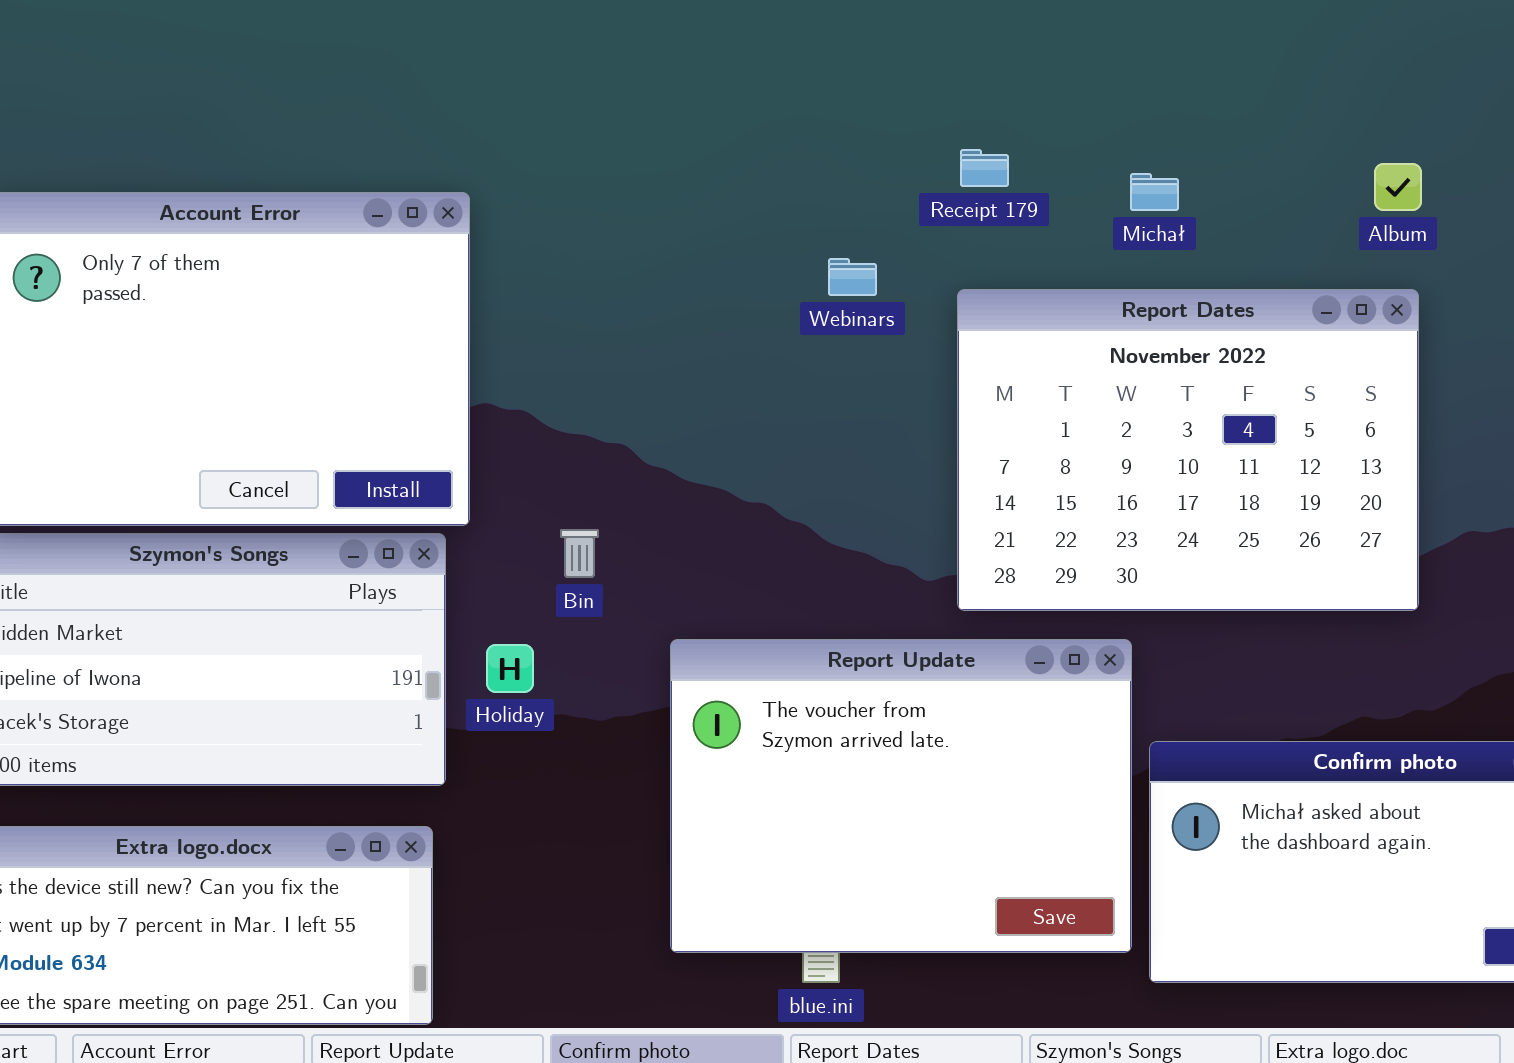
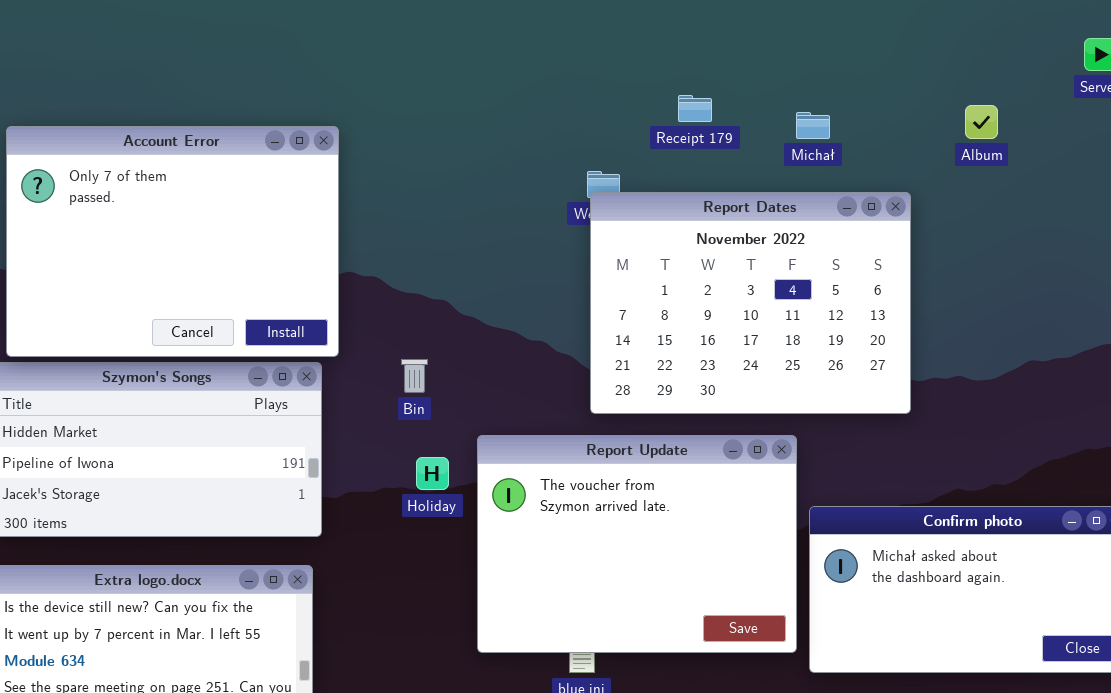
Report Dates: [957,289,1419,611] -> [590,192,911,414], moved
Holiday: [486,644,534,693] -> [416,457,449,490], moved

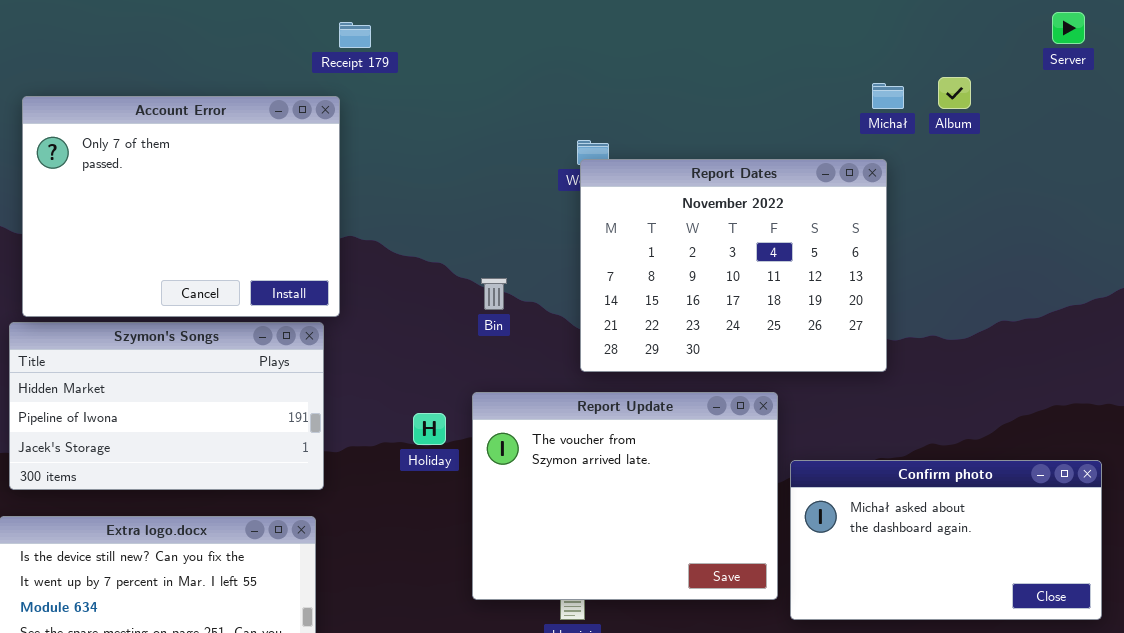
Receipt 179: [678,95,712,122] -> [339,22,371,48], moved
Michał: [796,112,830,139] -> [872,83,904,109], moved
Bin: [401,359,428,393] -> [481,278,507,310], moved

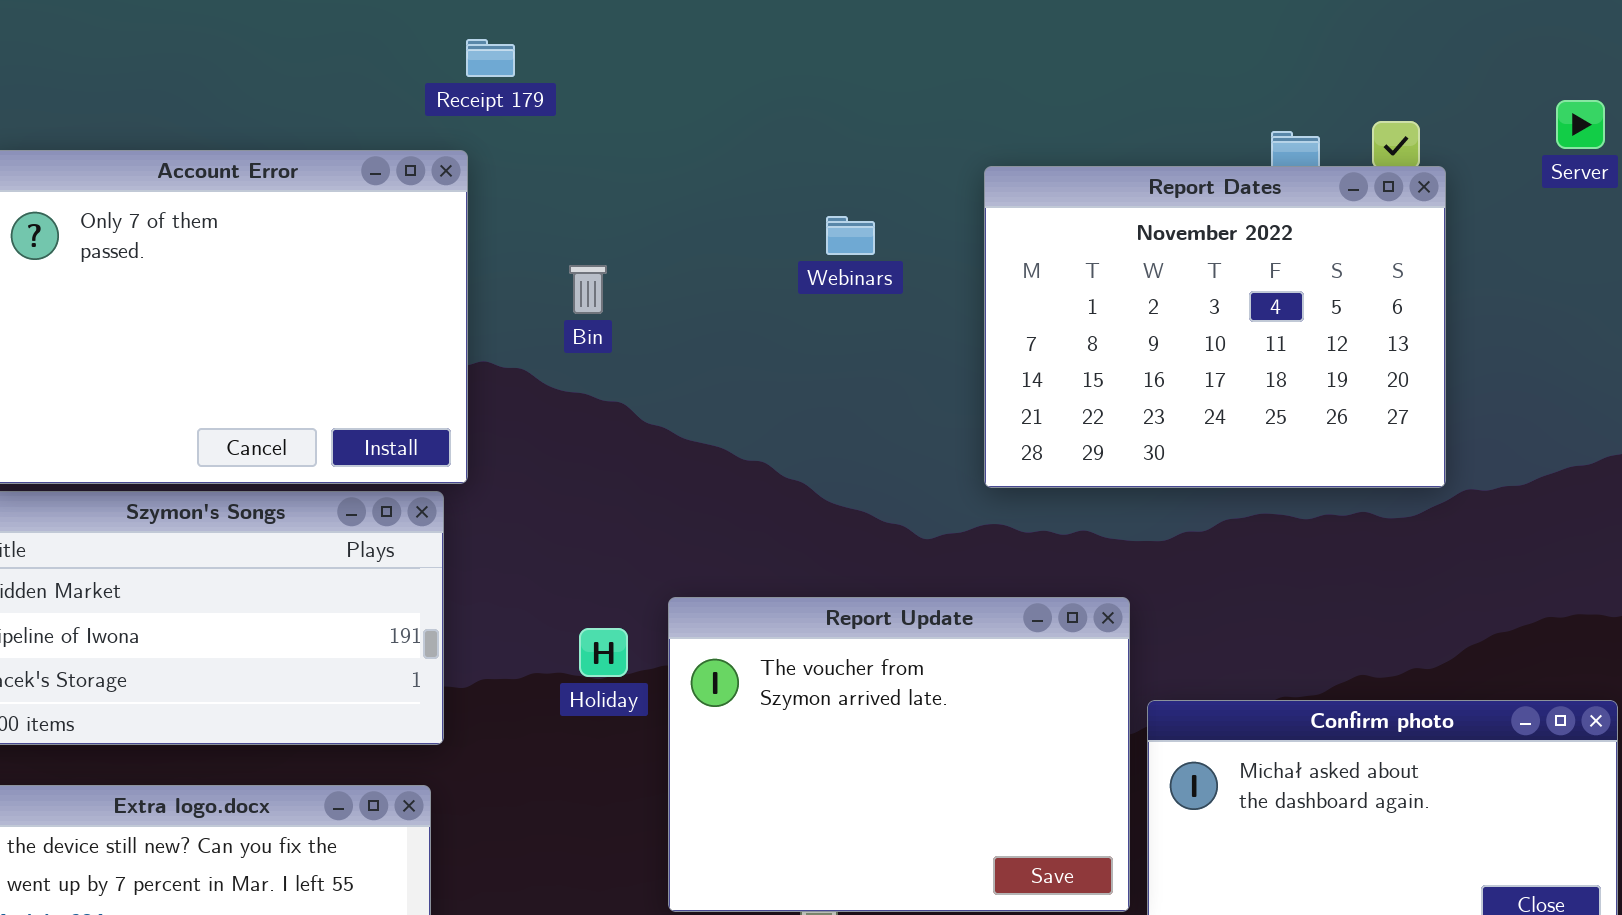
Server: [1052,12,1085,44] -> [1556,100,1605,149], moved
Report Dates: [580,159,887,372] -> [984,166,1446,488], moved
Bin: [481,278,507,310] -> [569,265,607,314], moved

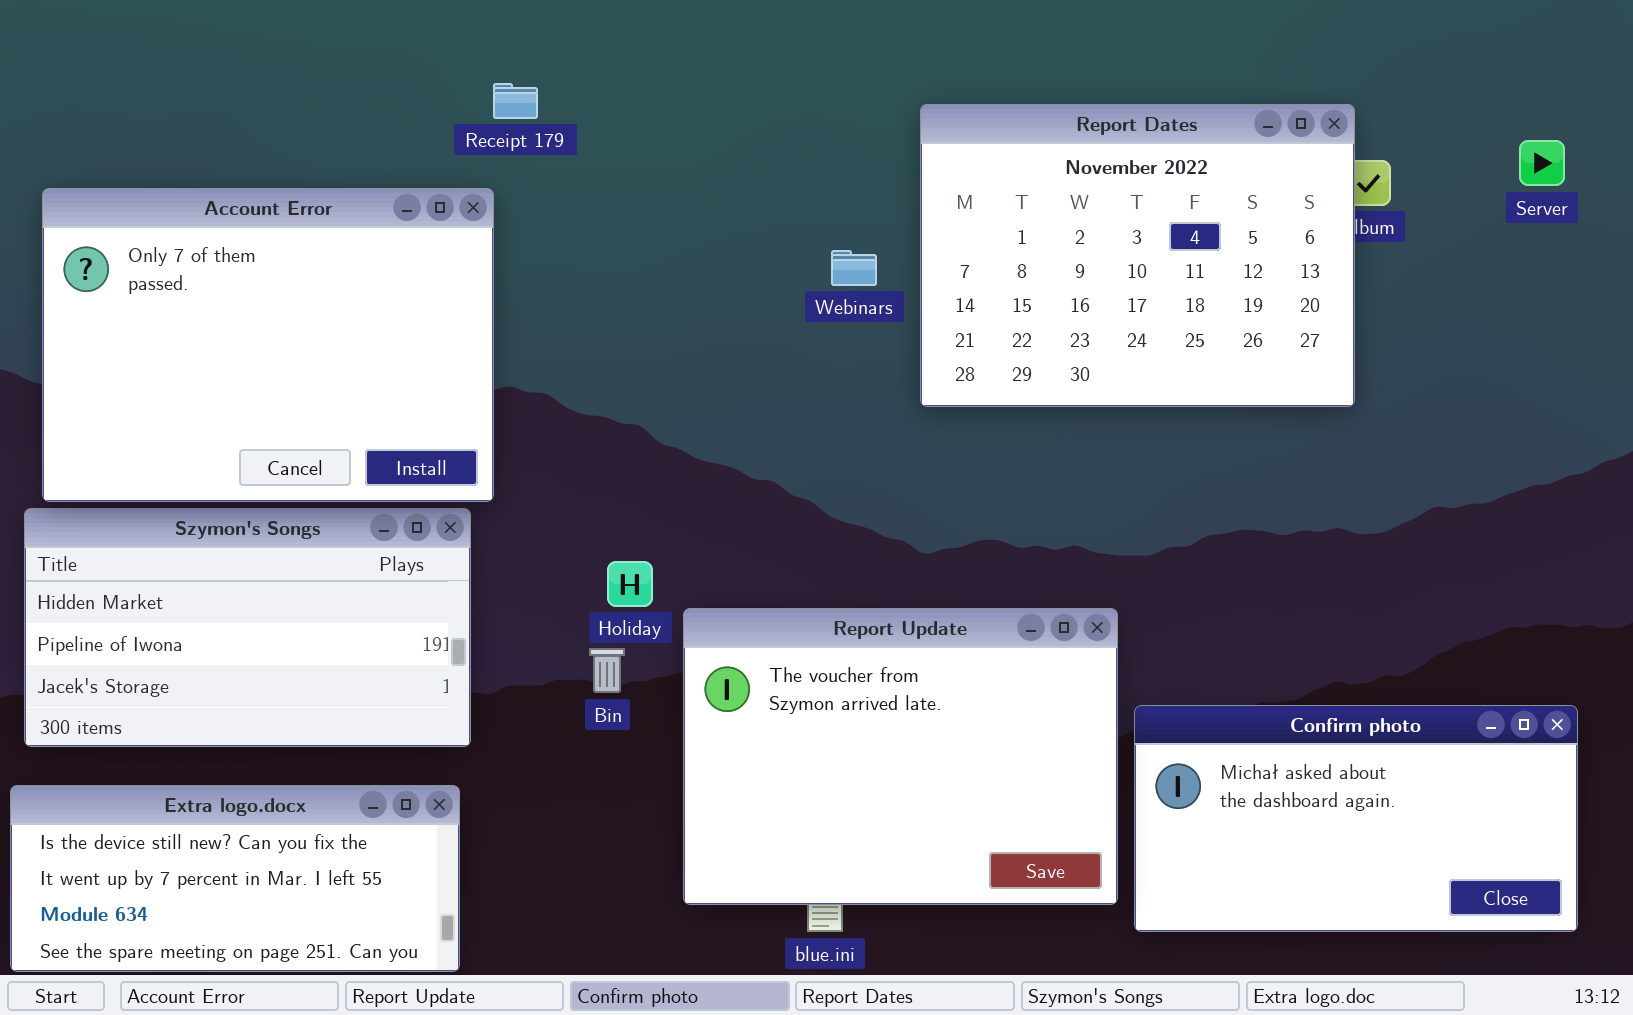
Report Dates: [984,166,1446,488] -> [920,104,1355,407], moved
Bin: [569,265,607,314] -> [589,648,625,693], moved
Holiday: [579,628,628,677] -> [607,561,653,607], moved

